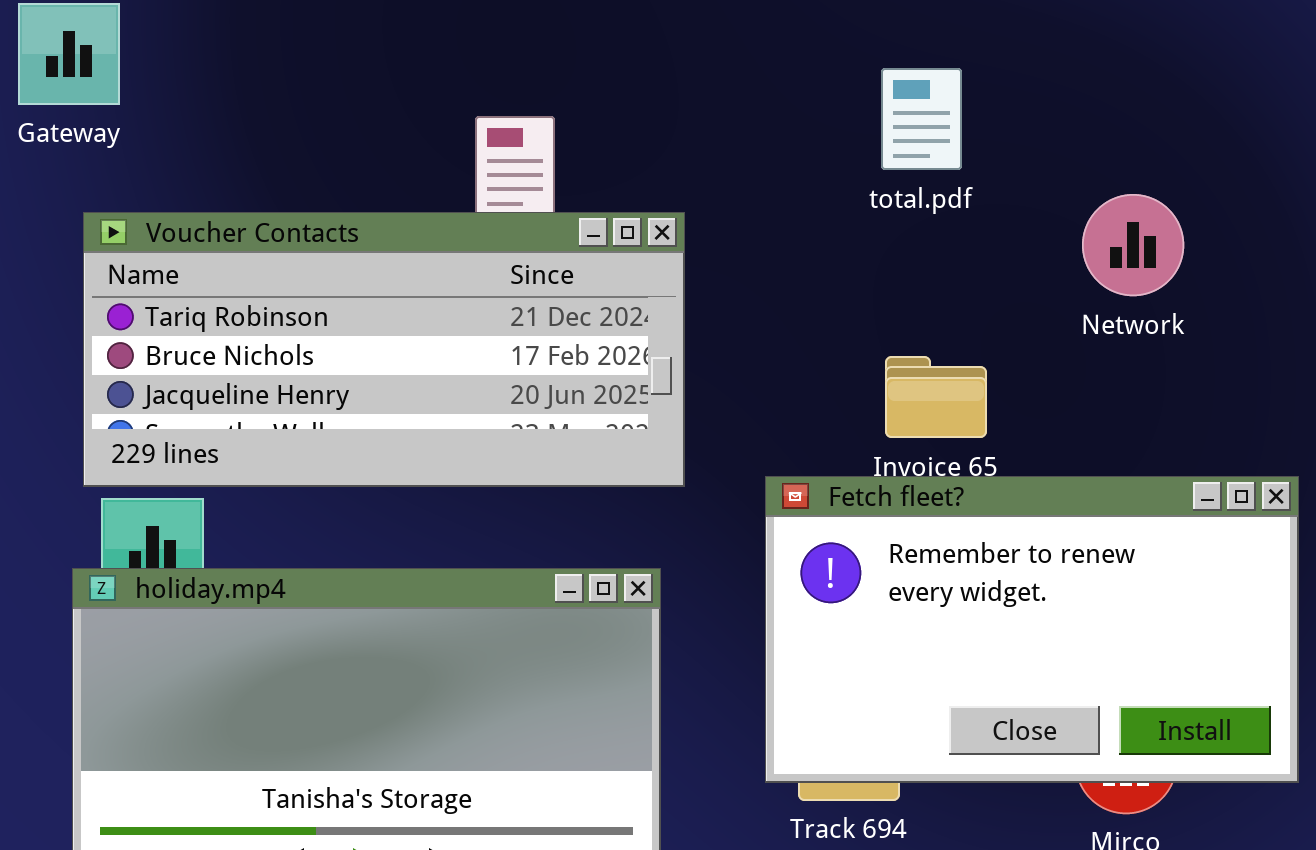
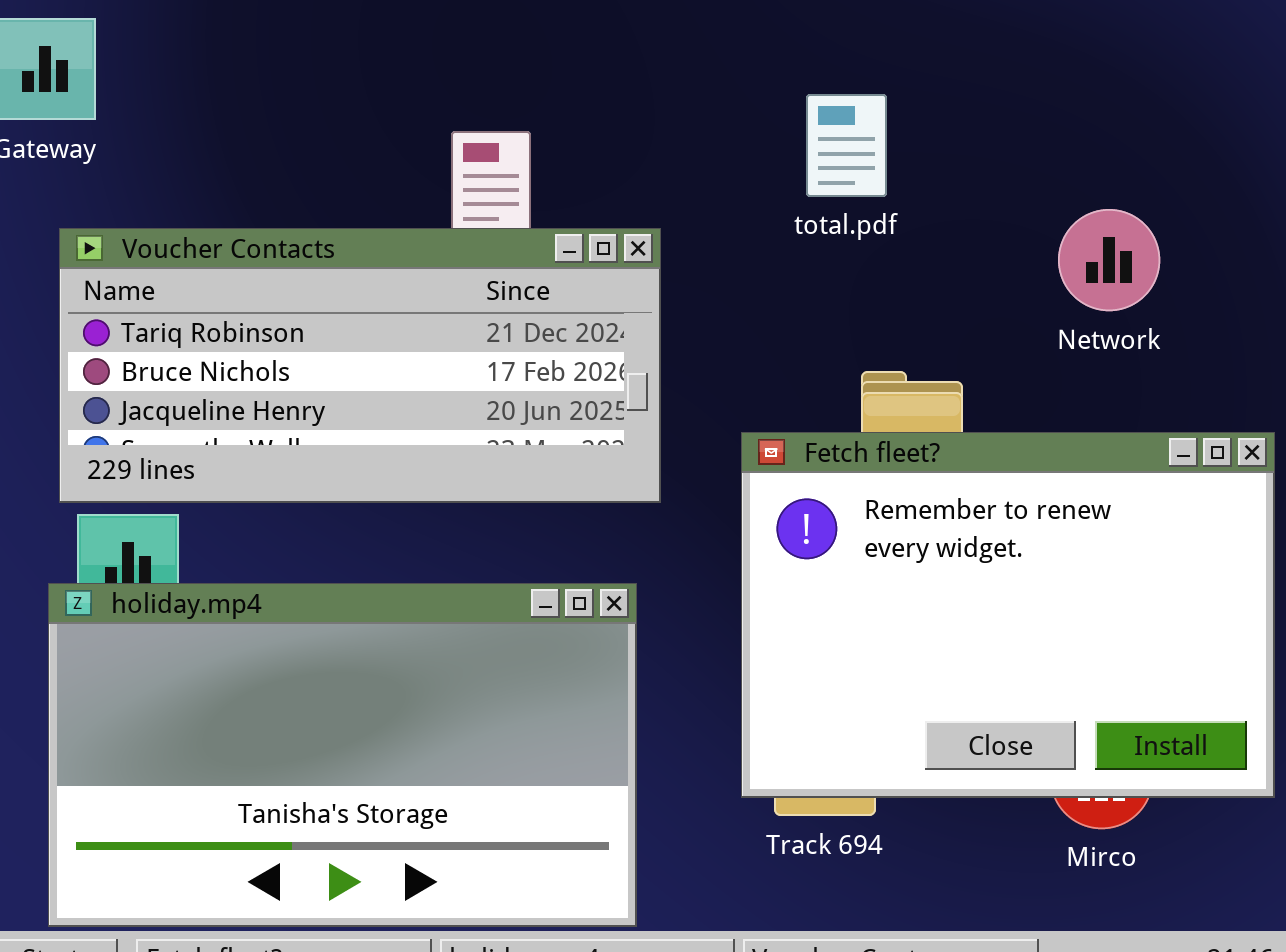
total.pdf: [881,68,962,170] -> [806,94,887,197], moved
Fetch fleet?: [765,476,1299,783] -> [741,432,1275,798], resized

